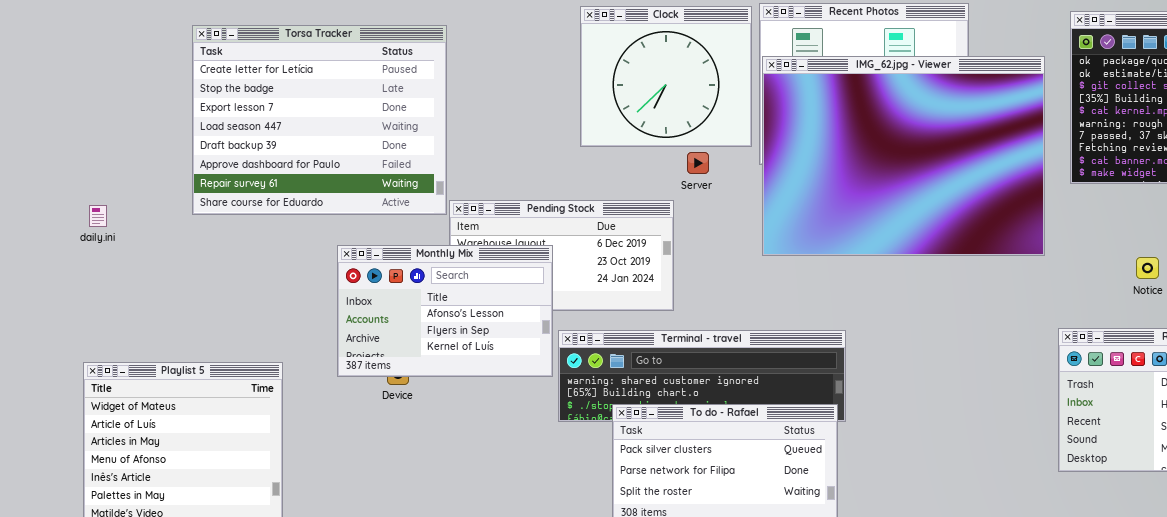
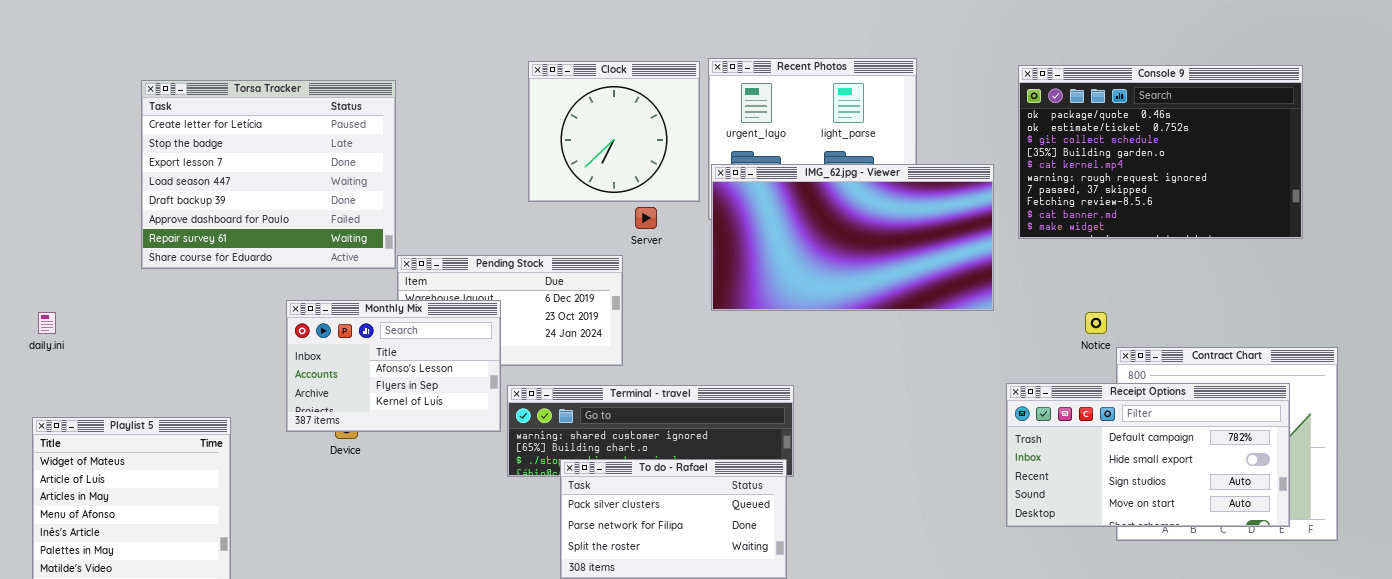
IMG_62.jpg - Viewer: [762,56,1045,256] -> [711,164,994,311], resized
daily.ini: [89,205,107,227] -> [38,312,56,334], moved

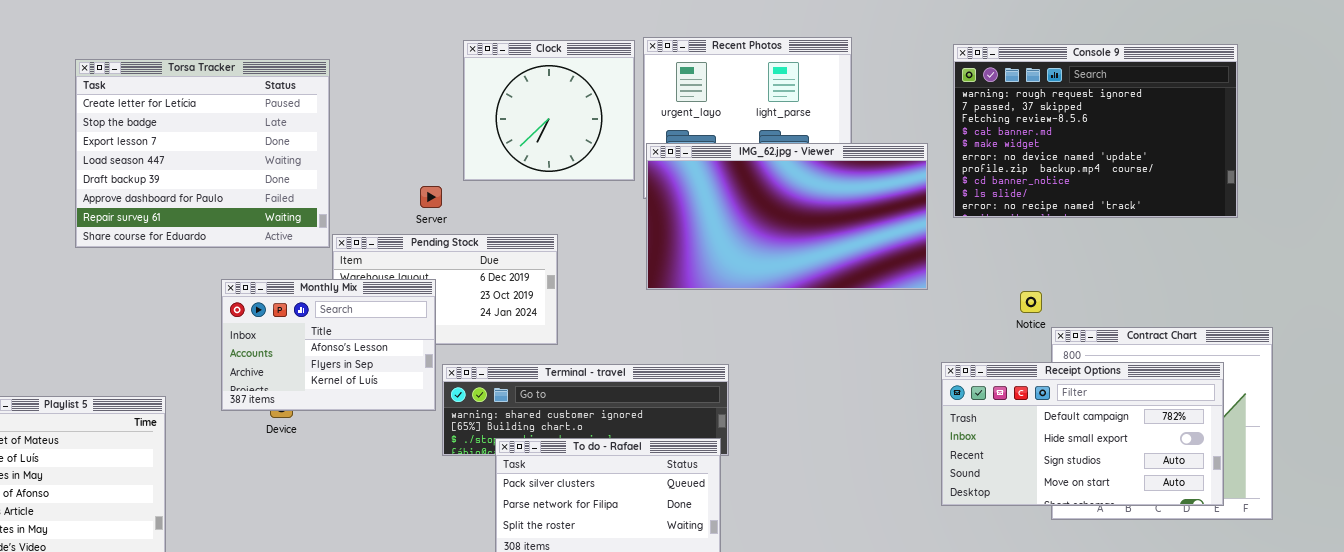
Console 9: [1018,65,1303,239] -> [953,44,1238,218], scrolled down 5 rows
Server: [635,207,657,229] -> [420,186,442,208], moved

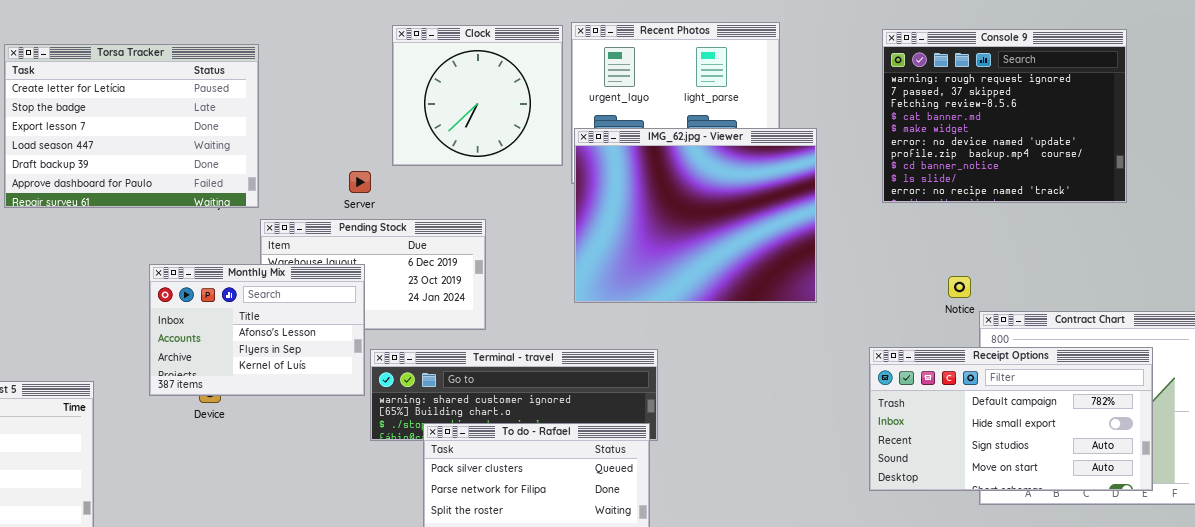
Console 9: [953,44,1238,218] -> [882,29,1127,203], resized
Torsa Tracker: [75,59,330,248] -> [4,44,259,208], resized
IMG_62.jpg - Viewer: [646,143,928,290] -> [574,128,817,303], resized

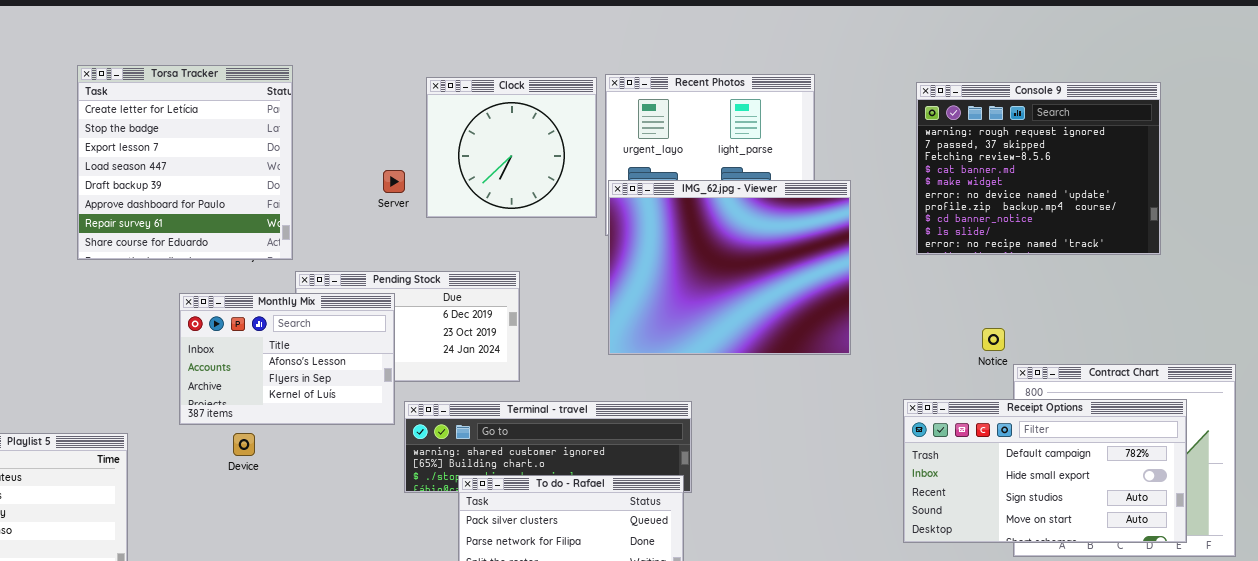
Torsa Tracker: [4,44,259,208] -> [77,65,293,260], resized
Server: [349,171,371,193] -> [383,170,405,193], moved
Monthly Mix: [149,264,365,396] -> [179,293,395,425], moved

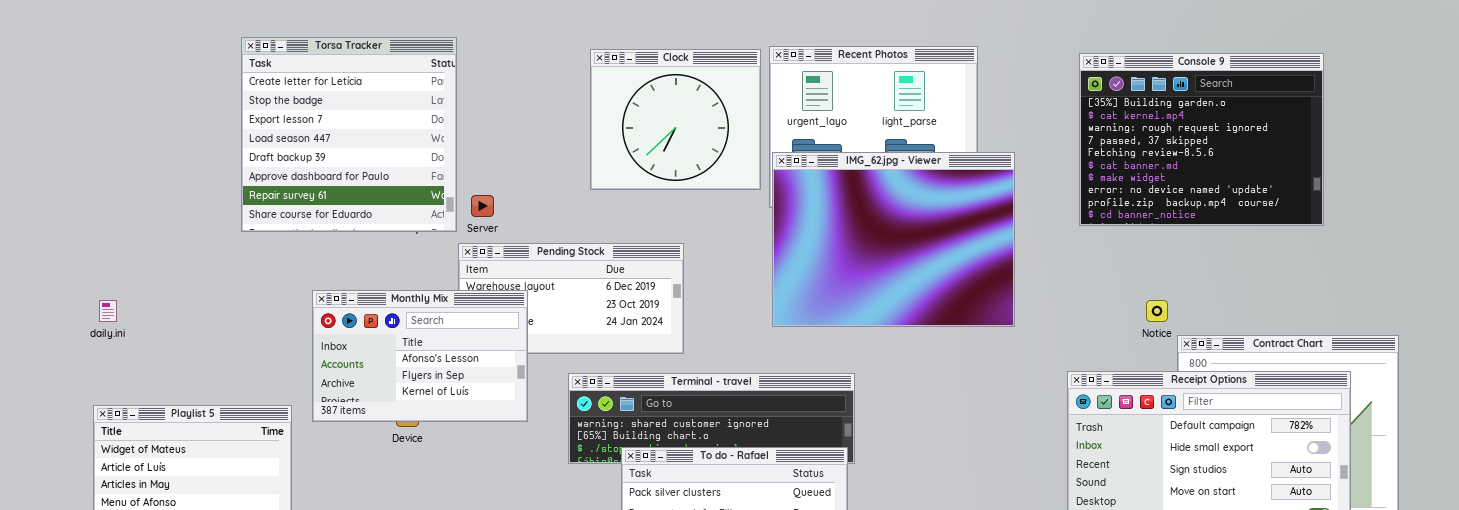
Console 9: [916,82,1161,255] -> [1079,53,1324,226], scrolled up 2 rows
Server: [383,170,405,193] -> [471,195,494,217], moved
Monthly Mix: [179,293,395,425] -> [312,290,528,422], moved

